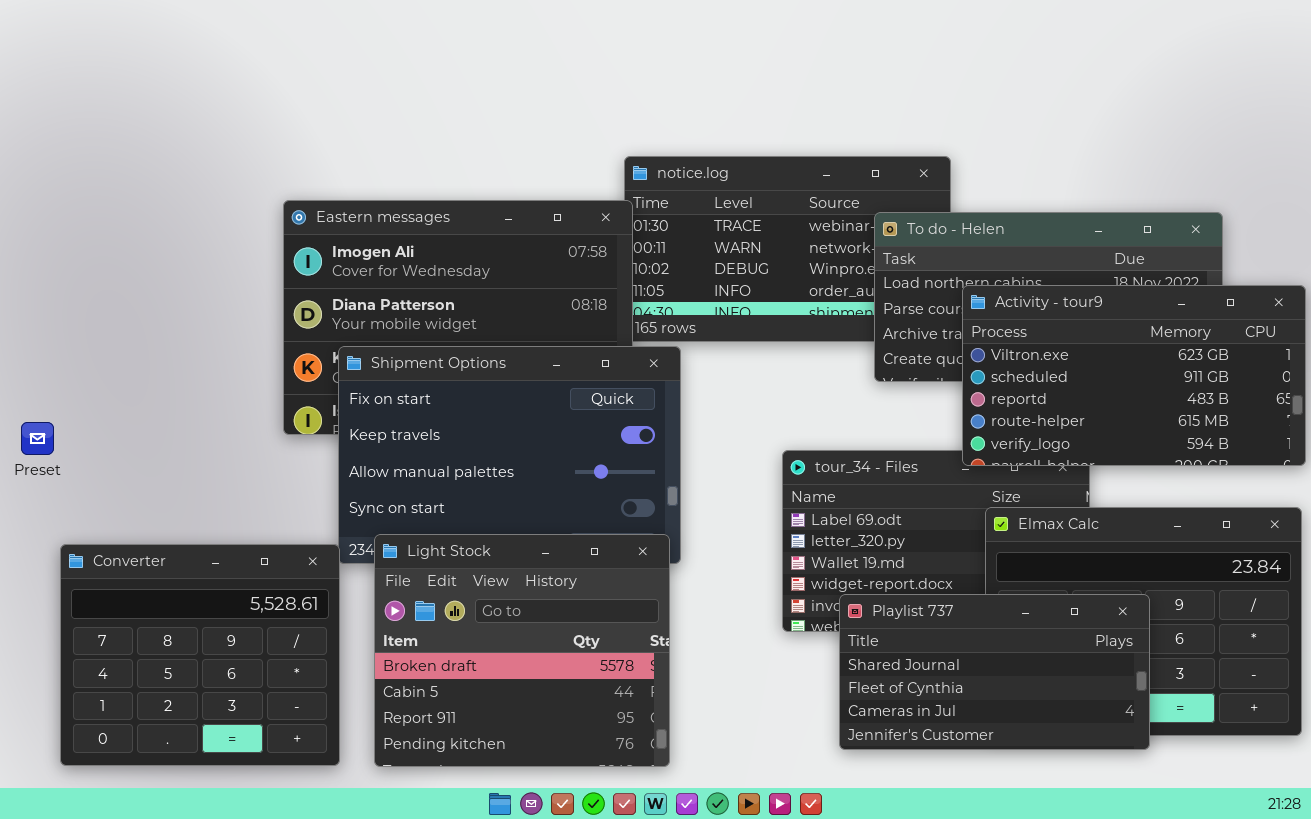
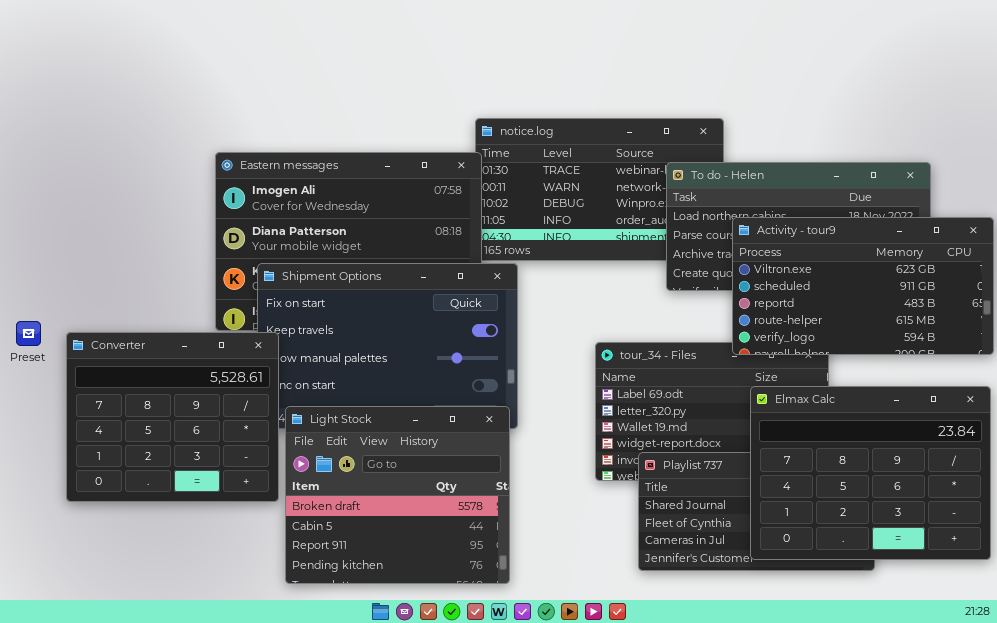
Elmax Calc: [985,507,1302,736] -> [750,386,991,560], raised
Converter: [60,544,340,766] -> [66,332,279,502], moved

